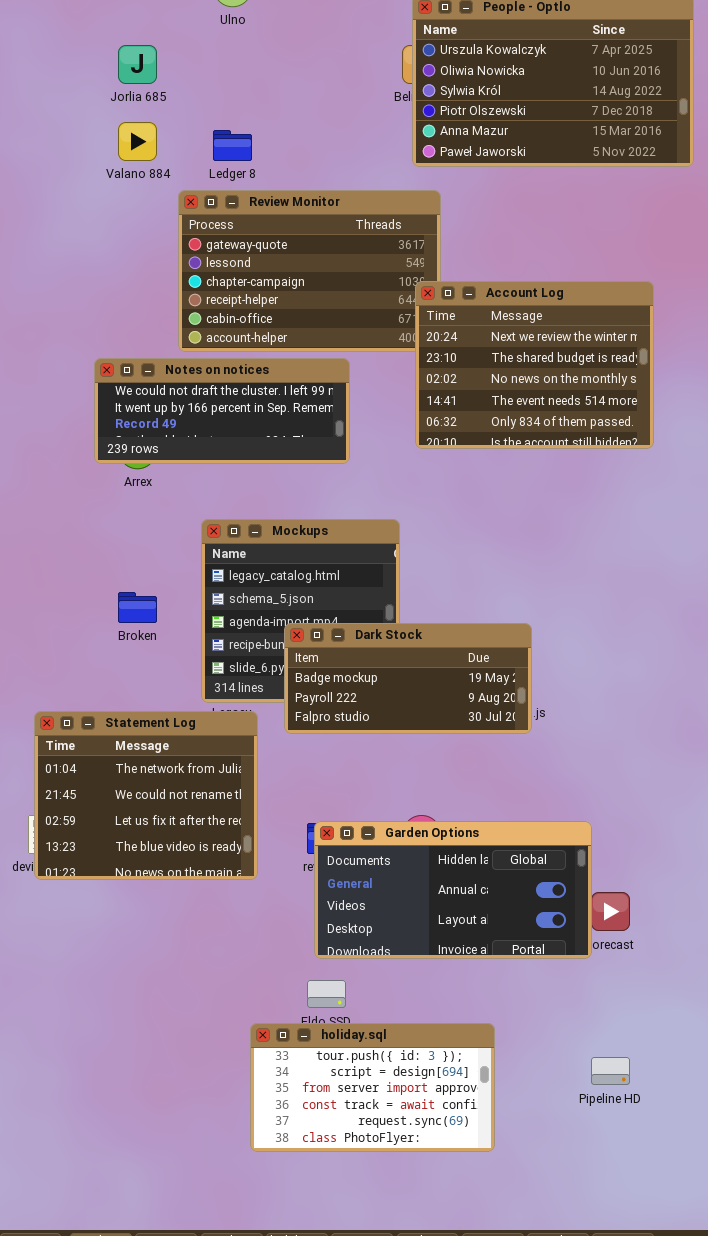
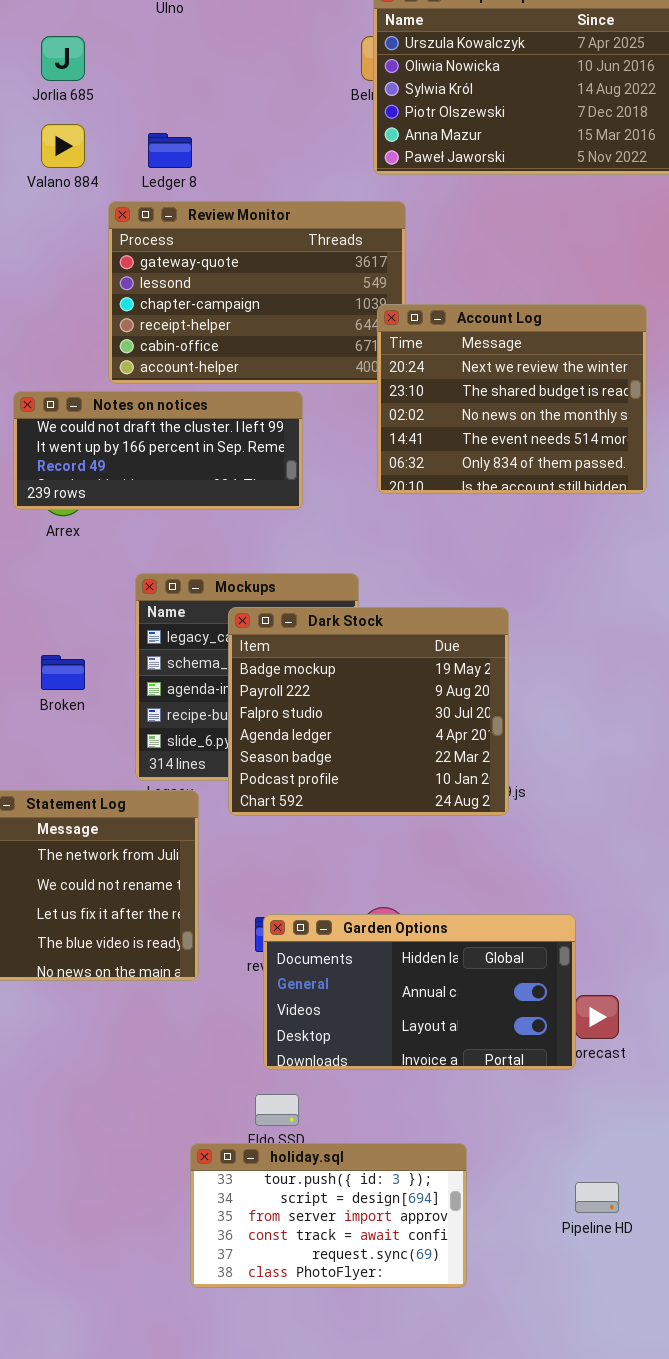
Dark Stock: [284,623,532,734] -> [228,607,509,816], resized

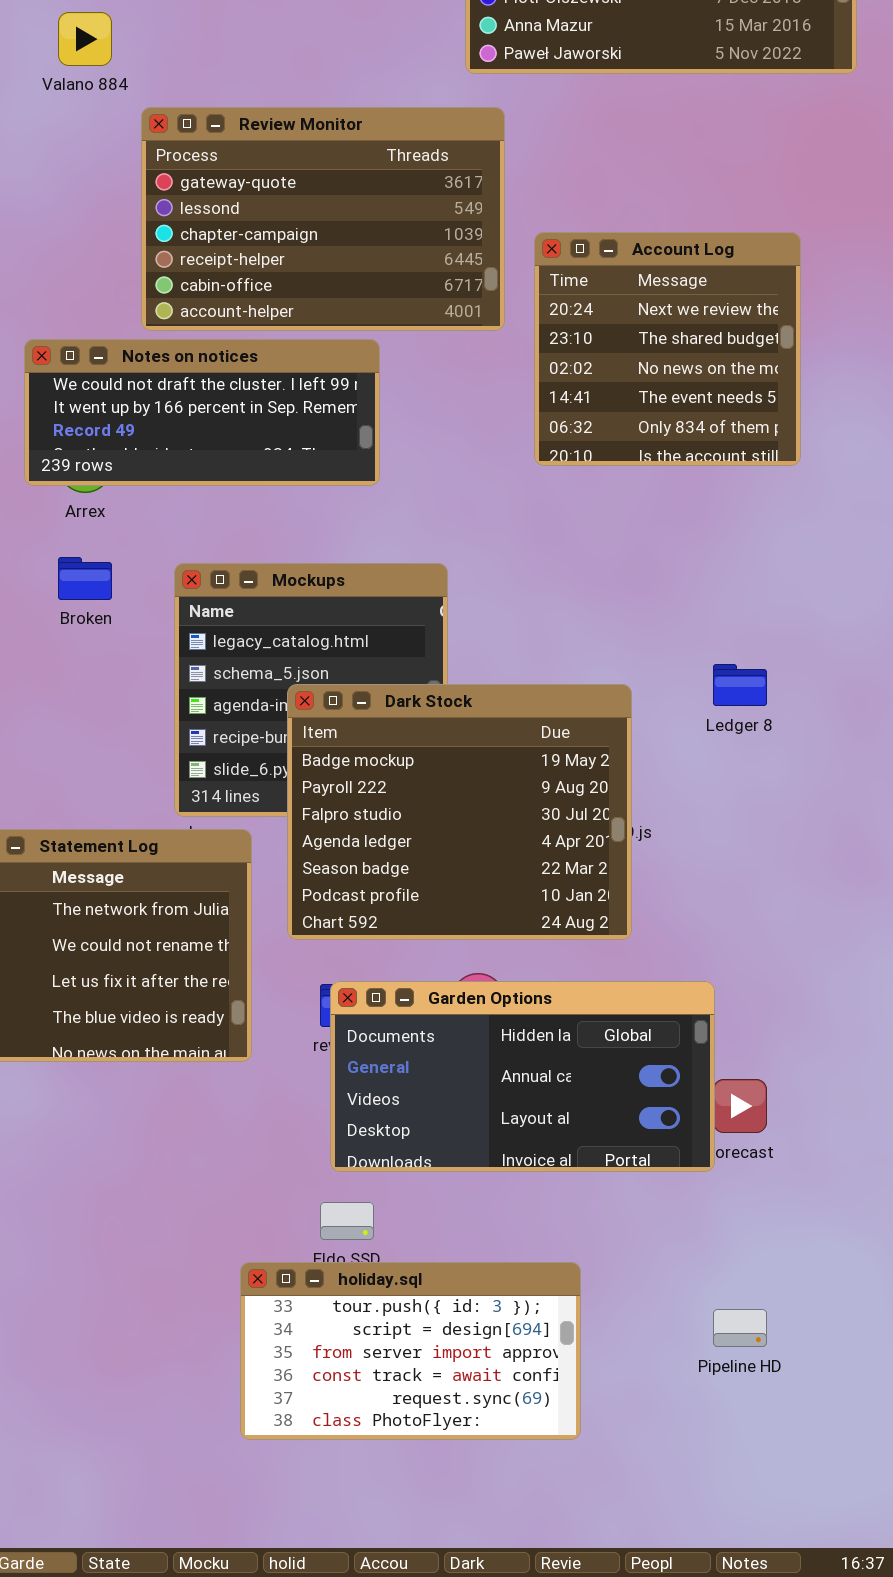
Ledger 8: [148,133,192,168] -> [713,664,767,706], moved
Account Log: [377,304,647,494] -> [534,232,801,466], resized
Dark Stock: [228,607,509,816] -> [287,684,632,940], moved
Broken: [41,655,85,690] -> [58,557,112,600], moved

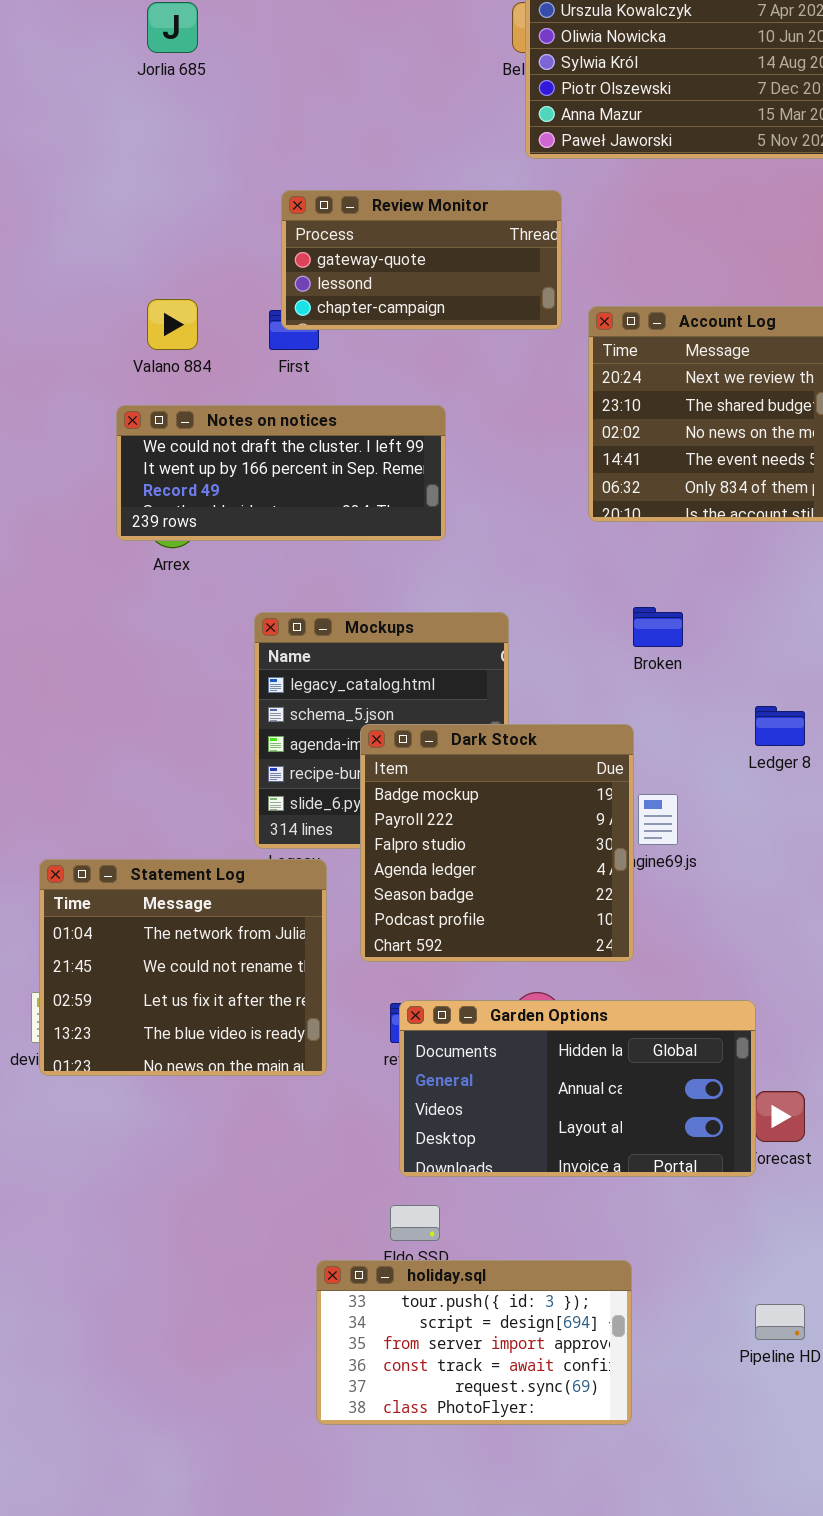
Valano 884: [58,12,112,66] -> [147,299,198,350], moved
Review Monitor: [141,107,505,331] -> [281,190,562,330], resized
Broken: [58,557,112,600] -> [633,607,683,647], moved
Dark Stock: [287,684,632,940] -> [360,724,634,962], resized

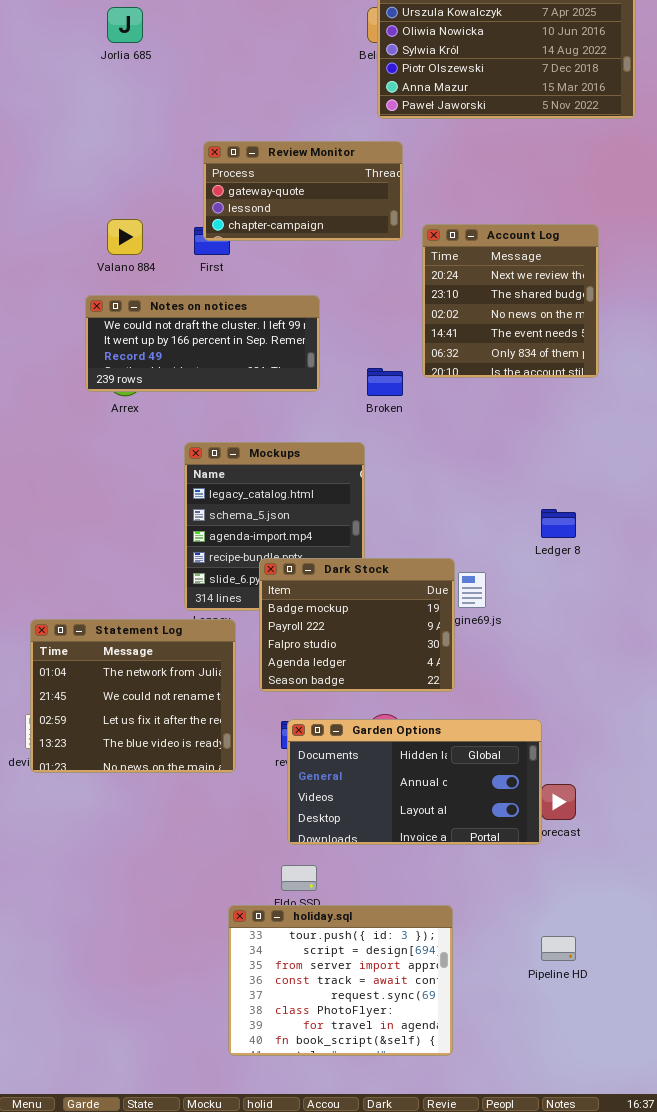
Broken: [633,607,683,647] -> [367,368,403,396], moved
Dark Stock: [360,724,634,962] -> [259,558,455,692], resized
holiday.sql: [316,1260,632,1425] -> [228,905,453,1056], resized

